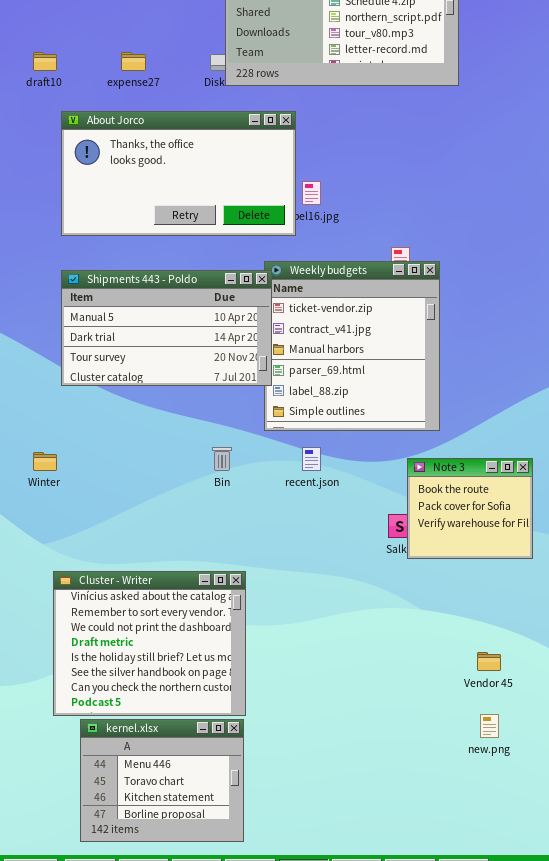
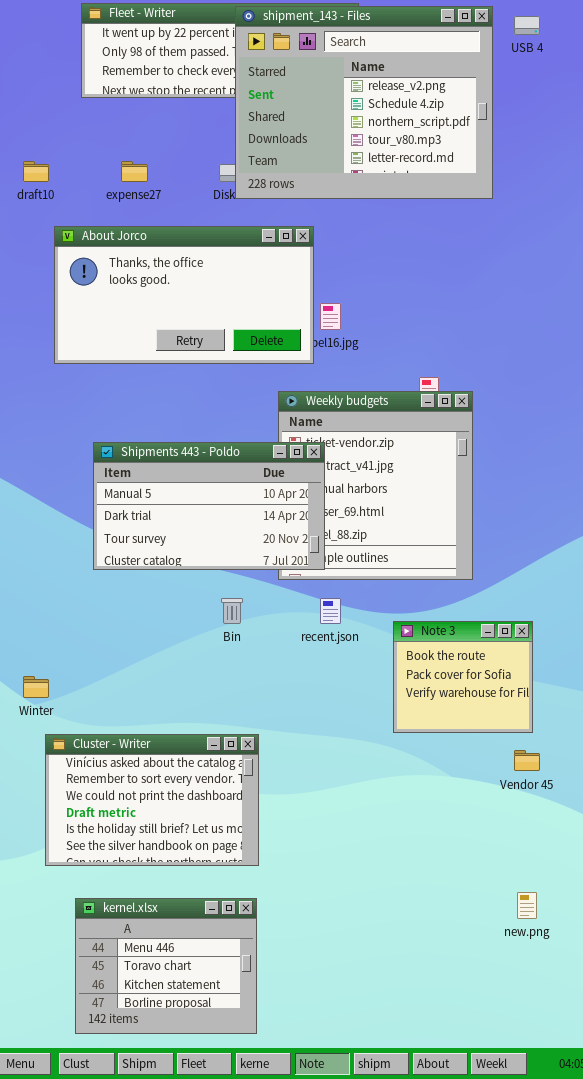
Shipments 443 - Poldo: [61,270,272,386] -> [93,442,325,570], moved
Winter: [33,452,57,471] -> [23,676,49,698], moved
Note 3: [407,458,533,559] -> [393,621,533,733], moved
Cluster - Writer: [53,571,246,716] -> [45,734,259,866], resized
Vendor 45: [477,652,501,671] -> [514,750,540,771], moved

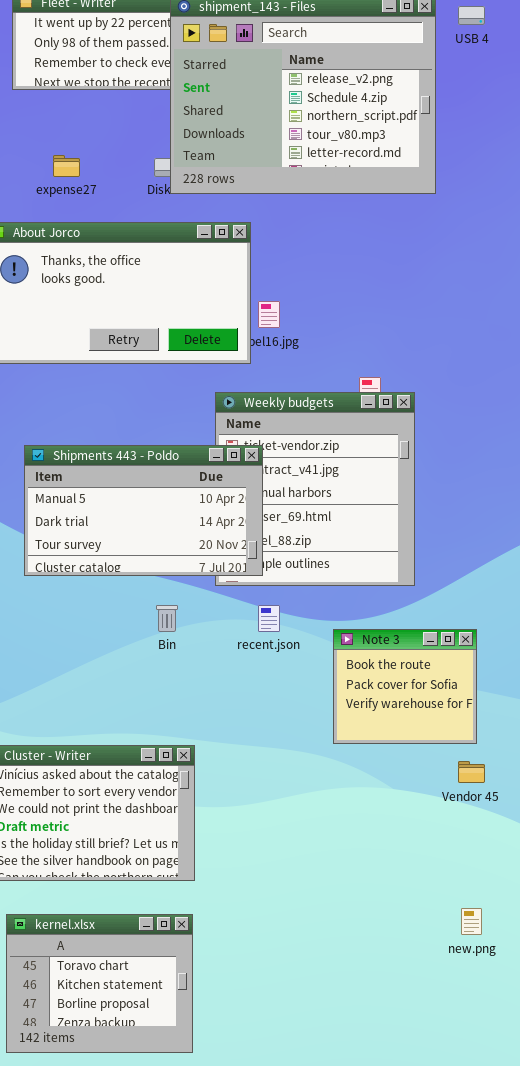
kernel.xlsx: [75,898,257,1034] -> [6,914,193,1053], scrolled down 1 row

